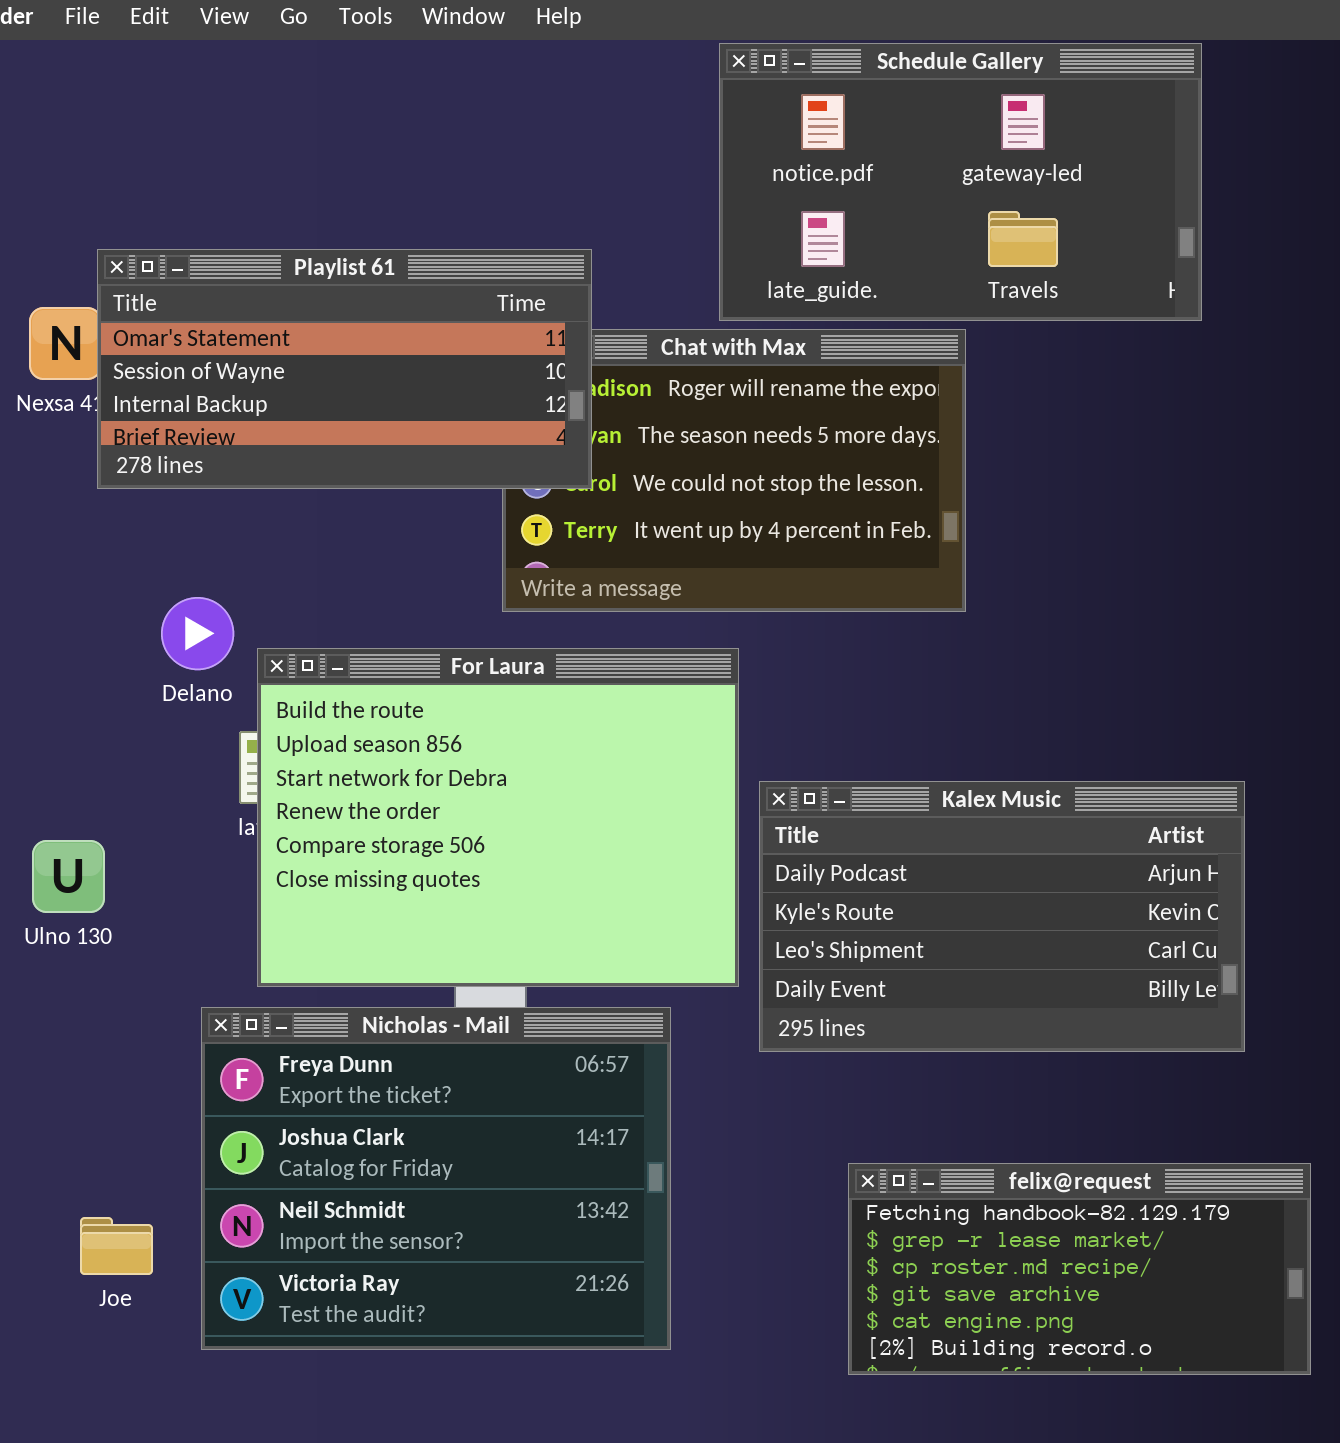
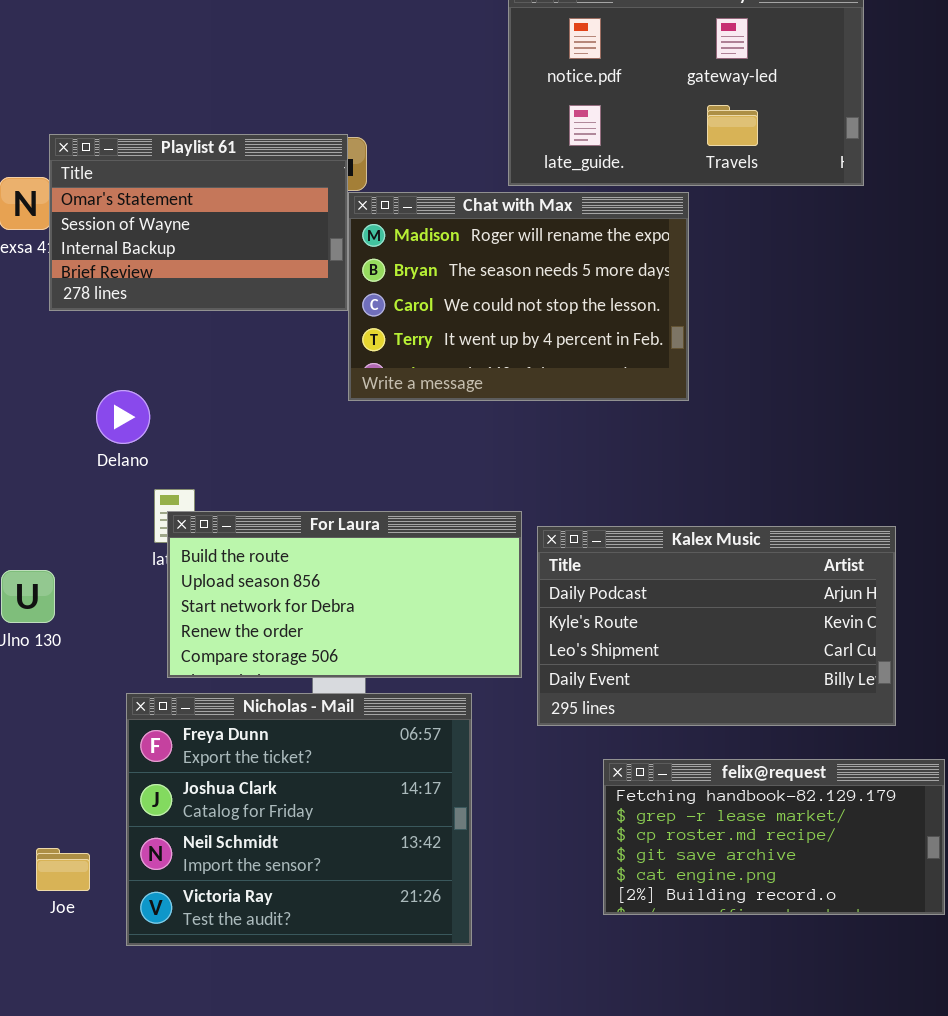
Playlist 61: [97,249,592,489] -> [49,134,348,311], resized
For Laura: [257,648,739,987] -> [167,511,522,678], resized
felix@request: [848,1163,1311,1375] -> [603,759,945,915], moved

